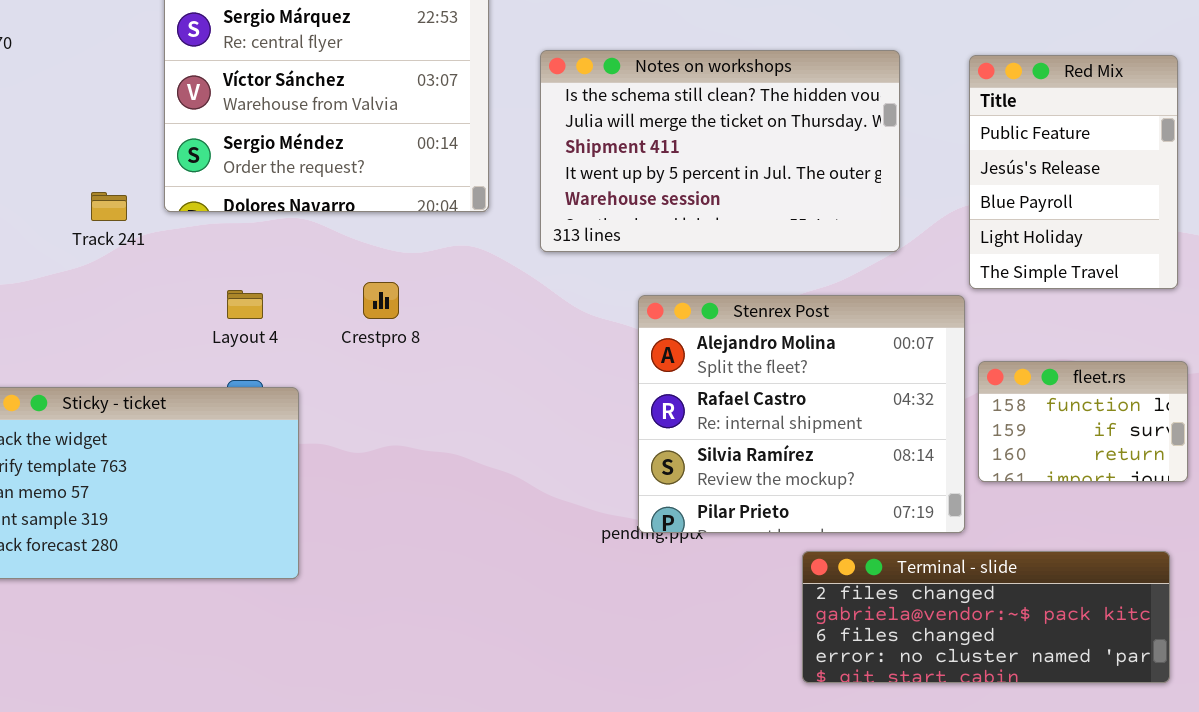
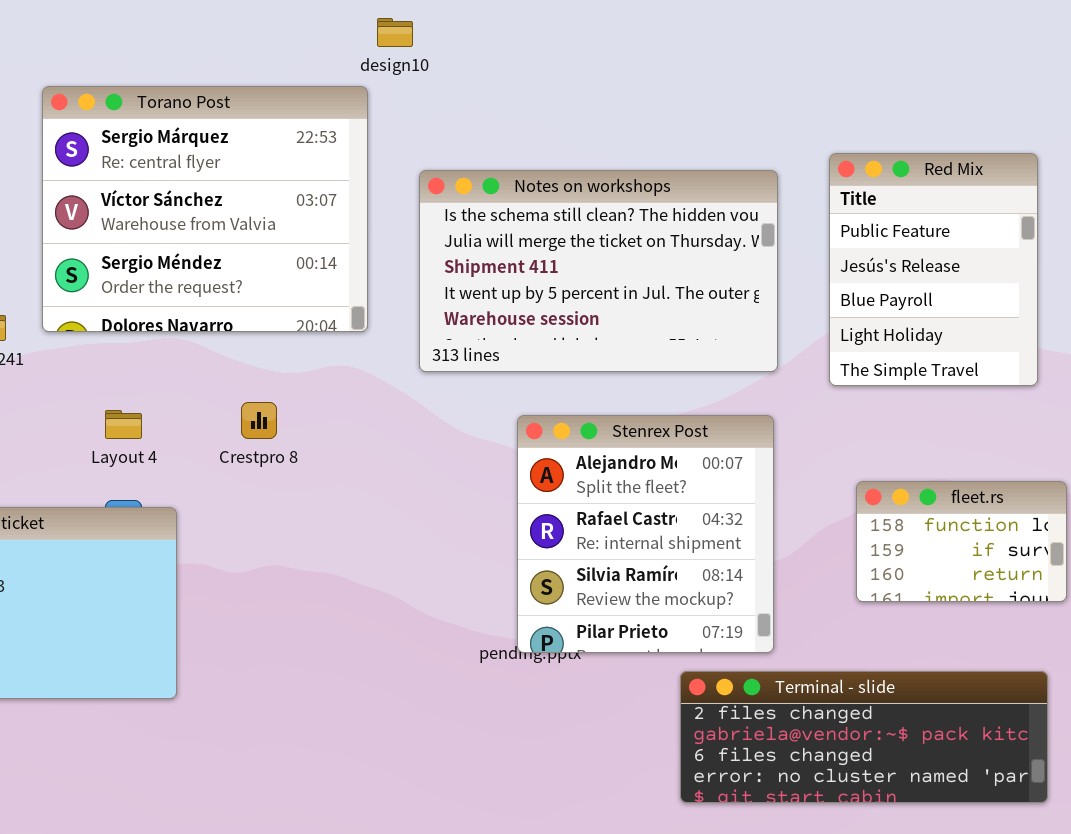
Red Mix: [969,55,1178,289] -> [829,153,1038,386], moved
Stenrex Post: [638,295,965,533] -> [517,415,774,653], resized

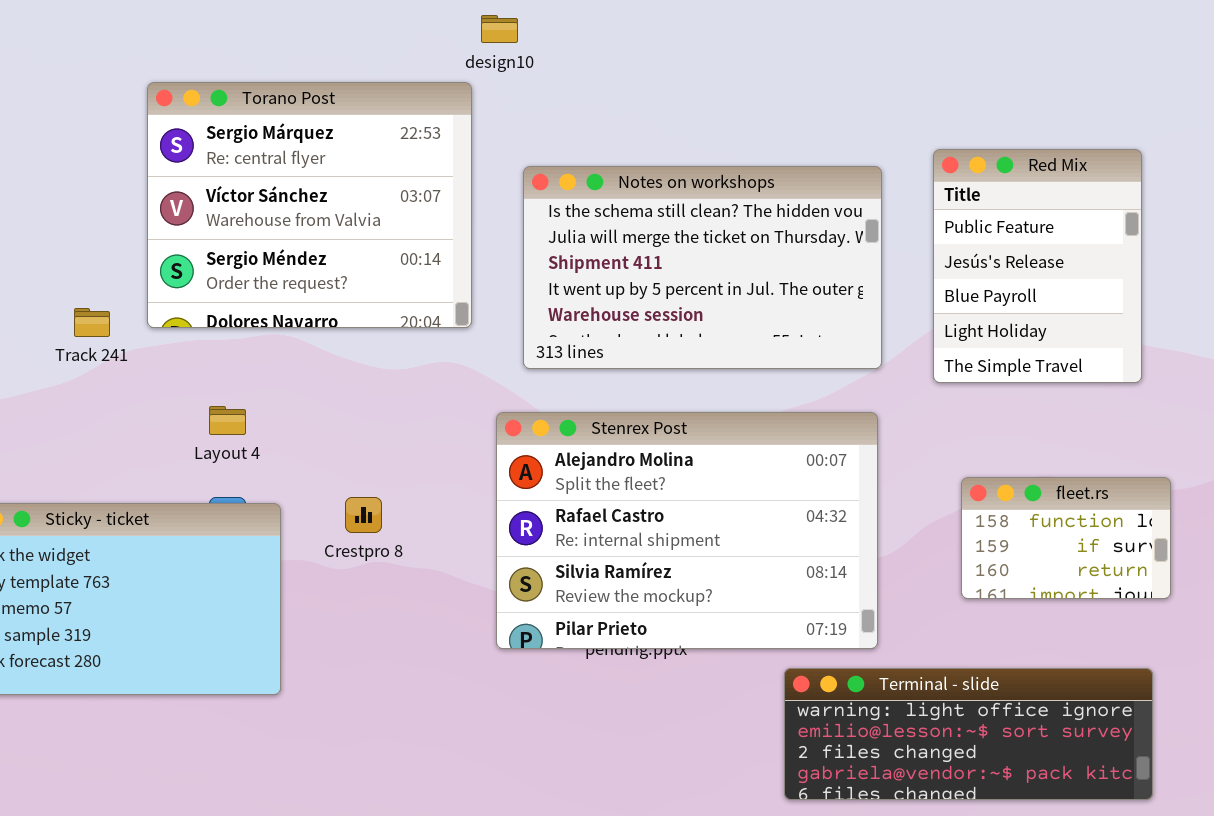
Crestpro 8: [241,402,277,439] -> [345,497,382,533], moved
Stenrex Post: [517,415,774,653] -> [496,412,878,649], resized
Terminal - slide: [680,671,1048,803] -> [784,668,1153,800], scrolled up 2 rows

